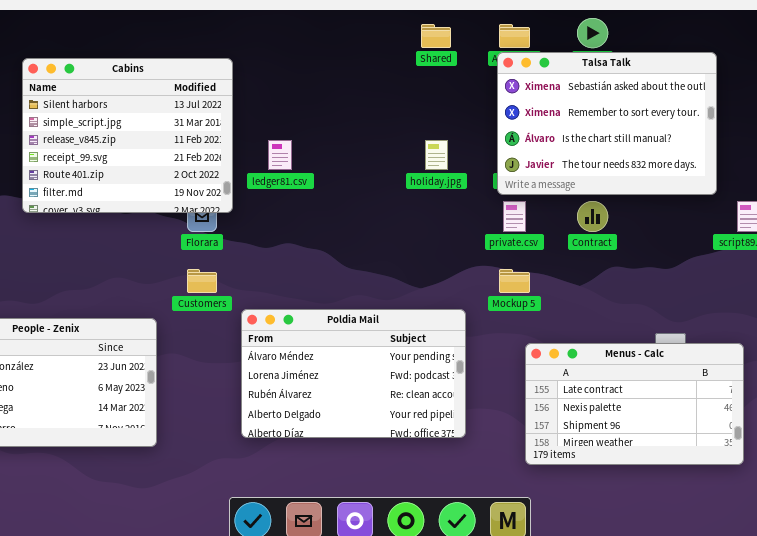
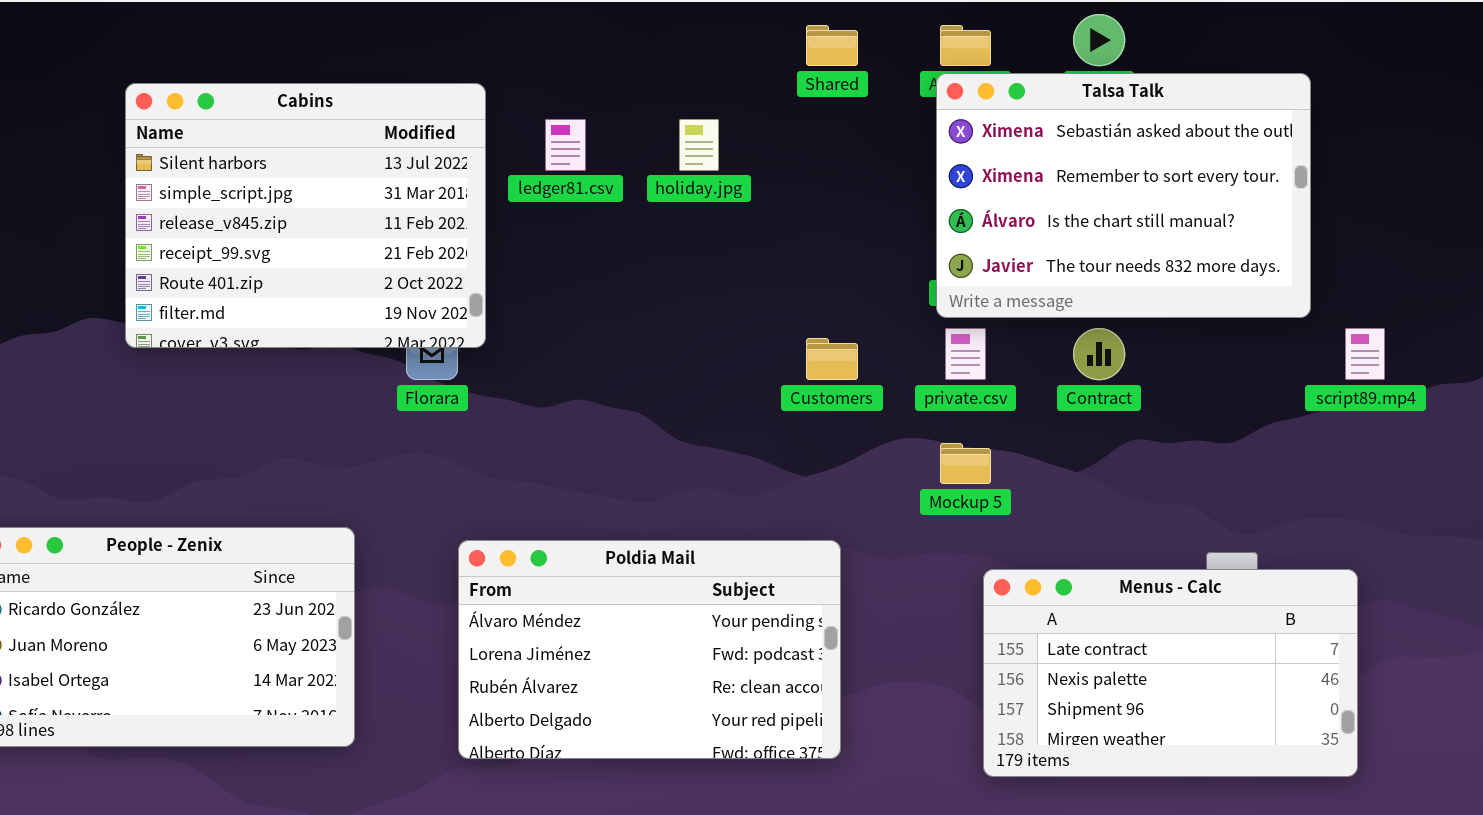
ledger81.csv: [268,140,292,170] -> [545,119,586,171], moved
holiday.jpg: [425,140,448,170] -> [679,119,719,171], moved
Customers: [187,269,217,293] -> [806,338,858,380], moved
Poldia Mail: [241,309,466,438] -> [458,540,841,759], moved

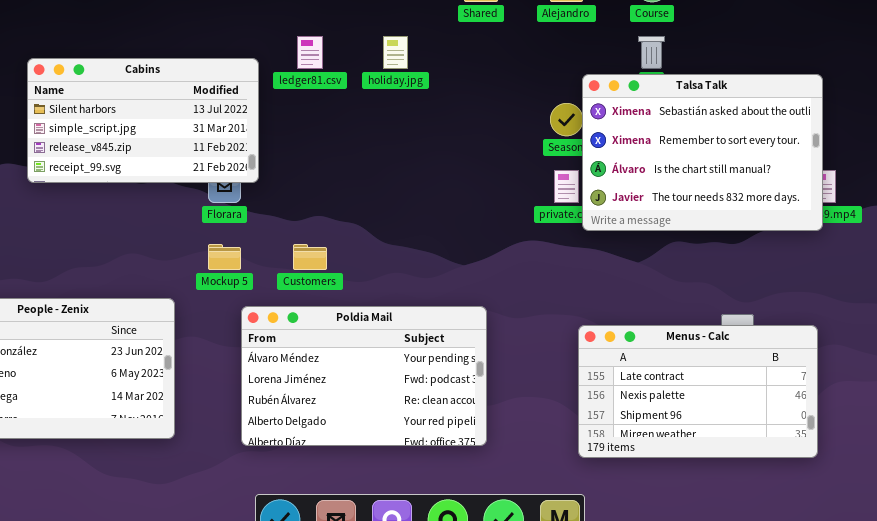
Talsa Talk: [936,73,1311,318] -> [582,74,823,231], moved
Cabins: [125,83,486,348] -> [27,58,259,183], resized
Customers: [806,338,858,380] -> [293,244,327,270], moved
Mockup 5: [940,443,991,484] -> [208,244,241,270], moved

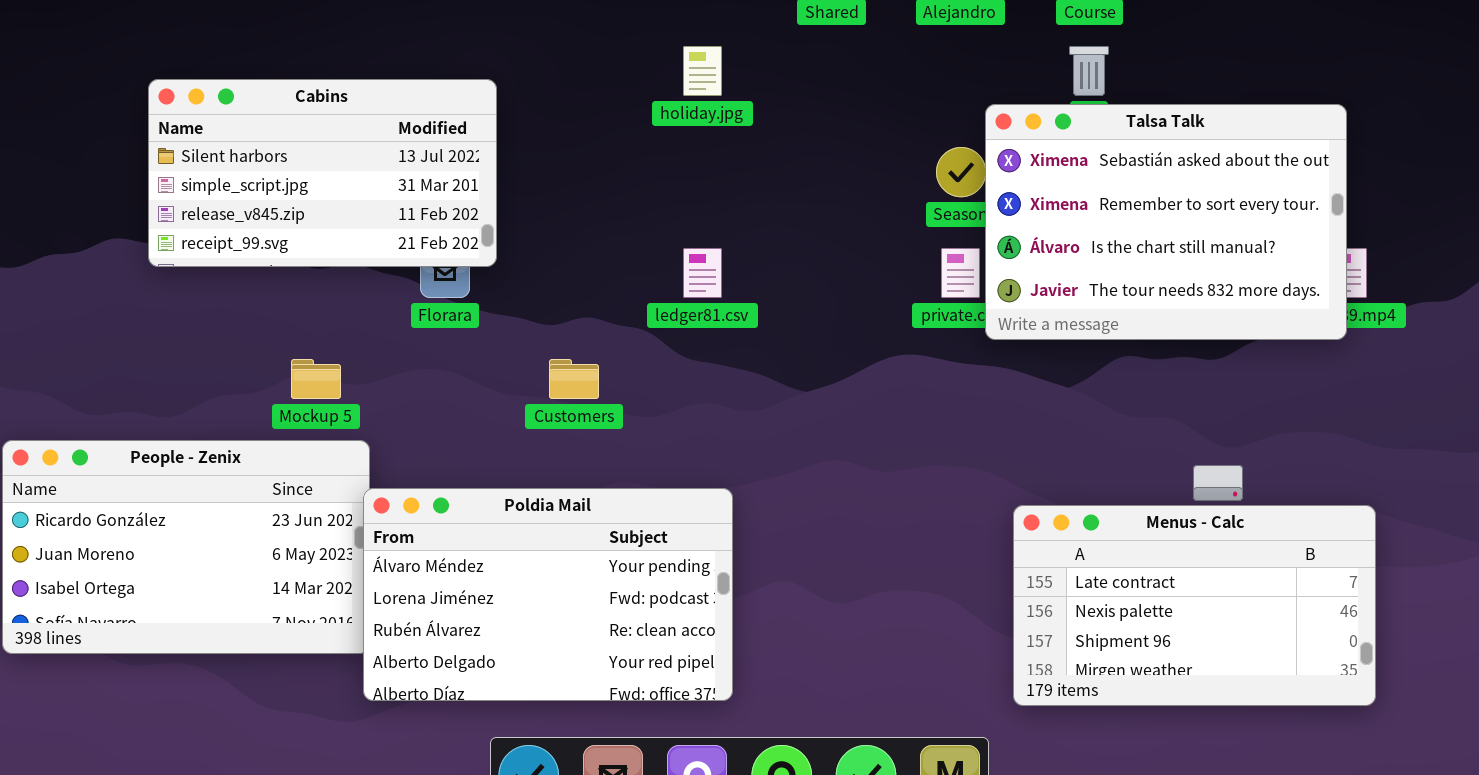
ledger81.csv: [297,36,323,69] -> [683,248,722,298], moved
Mockup 5: [208,244,241,270] -> [291,359,341,399], moved
Poldia Mail: [241,306,487,446] -> [363,488,733,701], moved
Menus - Calc: [578,325,818,458] -> [1013,505,1376,706], moved

